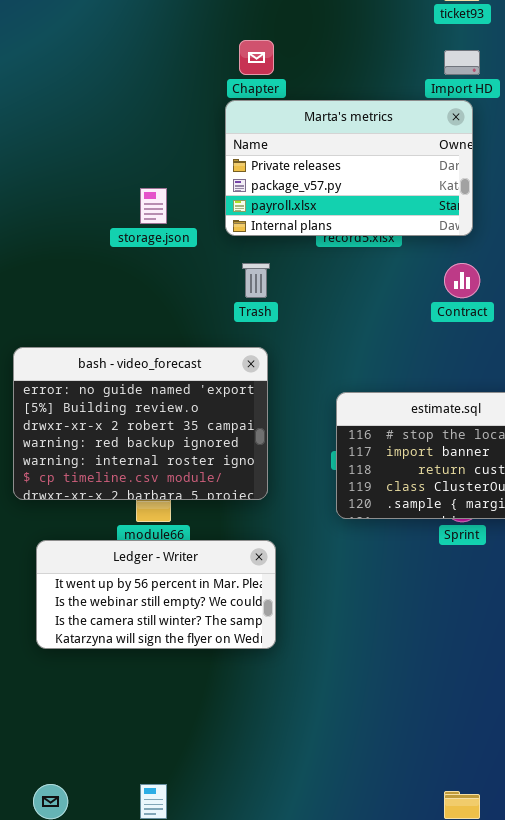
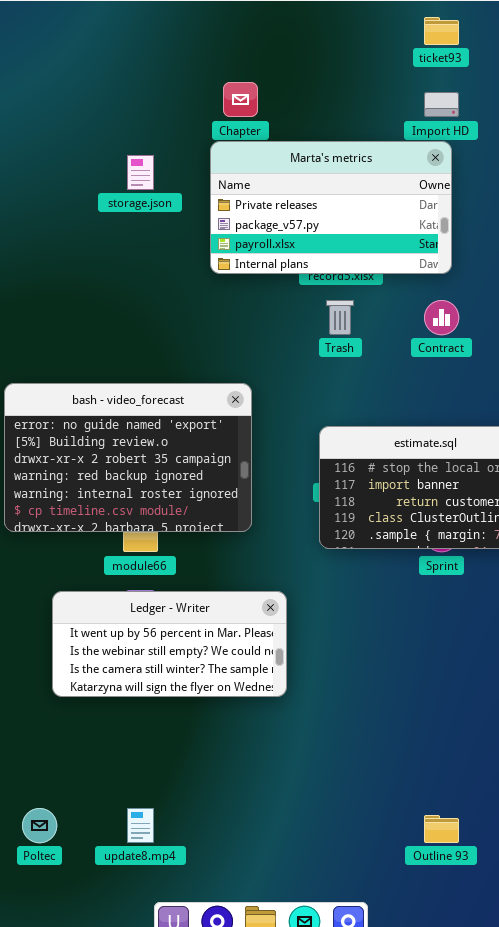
storage.json: [140,188,167,224] -> [127,155,154,190], moved
Trash: [242,263,270,298] -> [326,300,354,335], moved
Ledger - Writer: [36,540,276,649] -> [52,591,287,697], moved

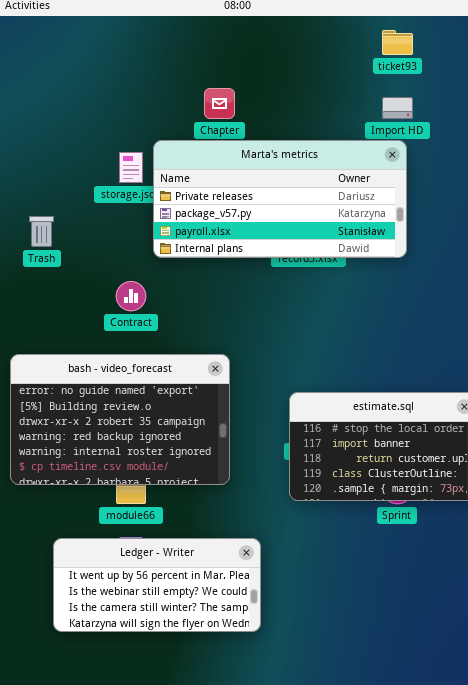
Marta's metrics: [210,141,452,274] -> [153,140,407,258], resized
Trash: [326,300,354,335] -> [29,216,54,247], moved
Contract: [424,300,459,335] -> [116,281,146,311], moved

